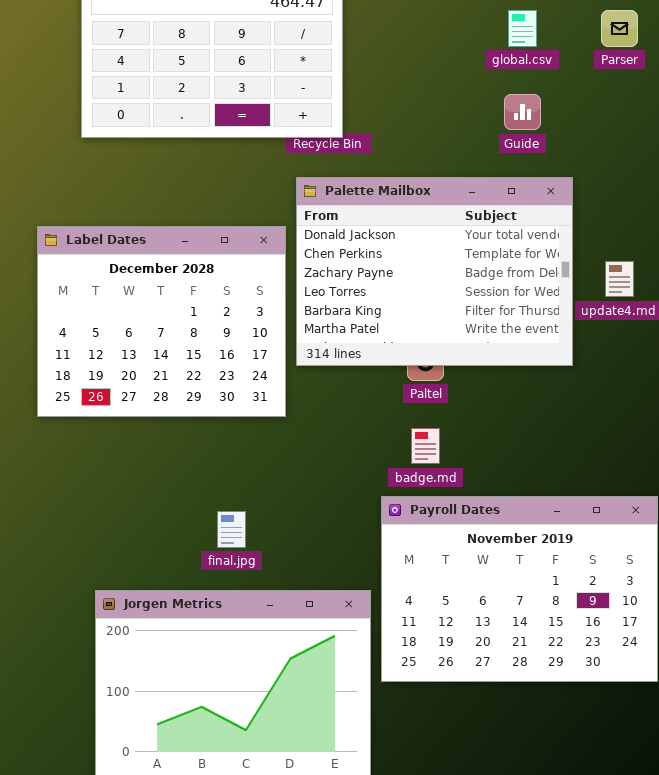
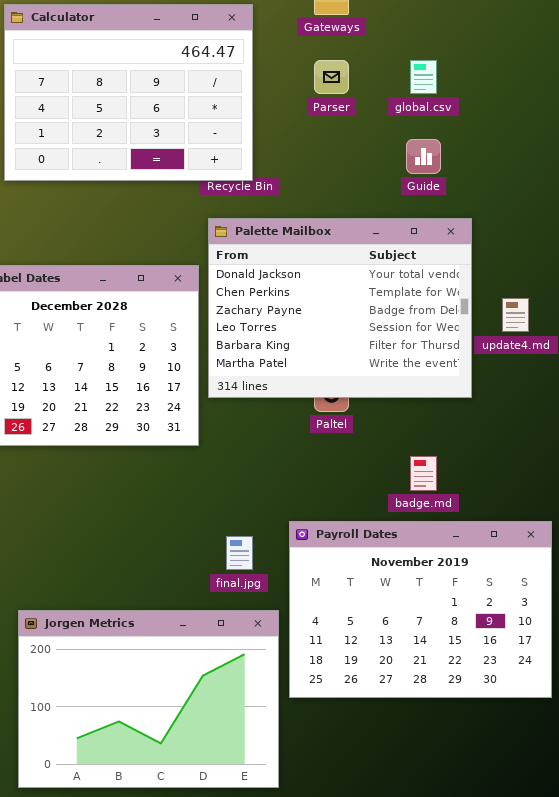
Parser: [601,10,638,47] -> [314,60,349,94], moved
badge.md: [411,428,440,464] -> [410,456,437,491], moved
final.jpg: [217,511,246,548] -> [226,536,253,570], moved

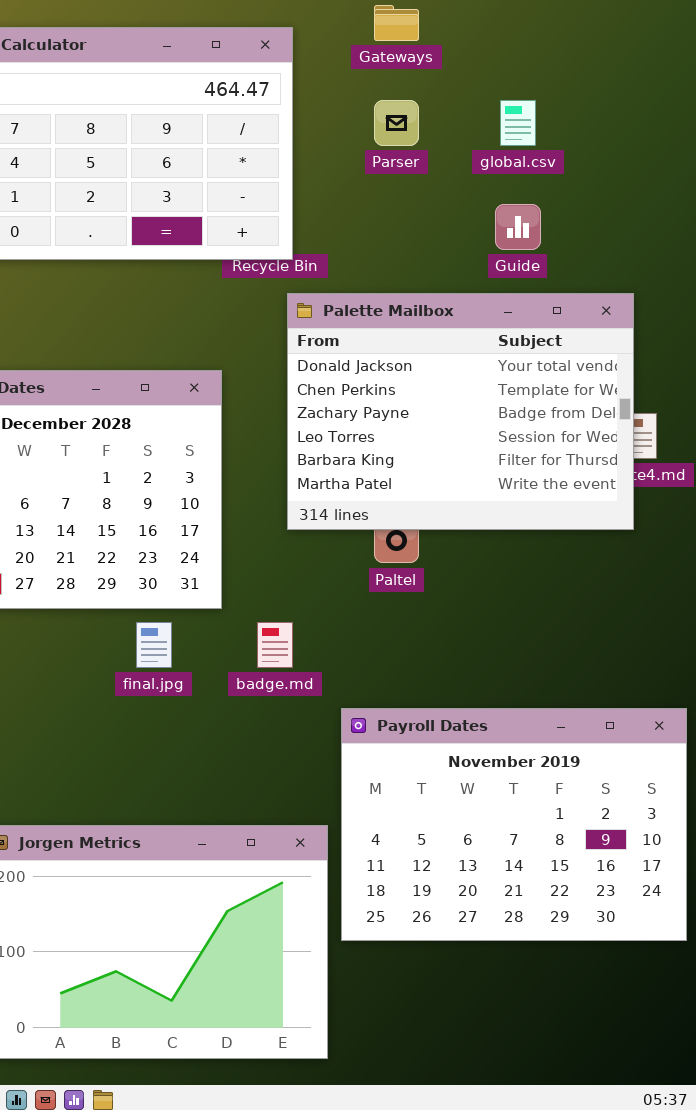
Palette Mailbox: [208,218,472,398] -> [287,293,634,530], moved
badge.md: [410,456,437,491] -> [257,622,293,668], moved
final.jpg: [226,536,253,570] -> [136,622,172,668], moved

